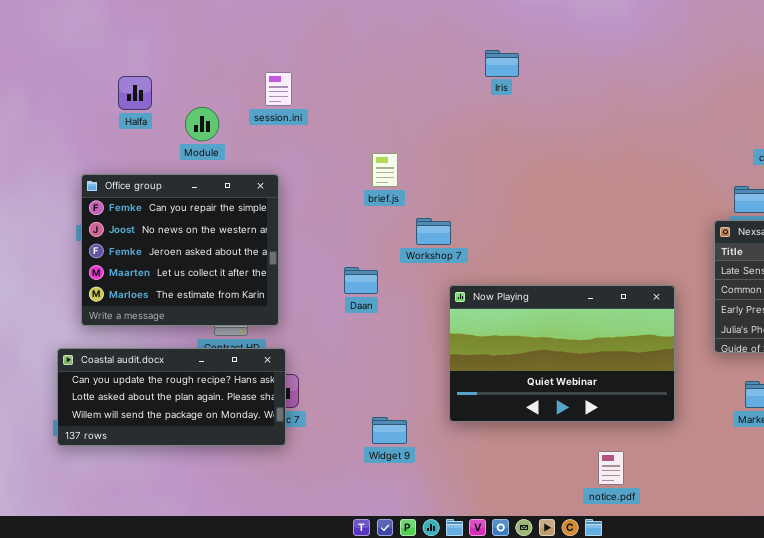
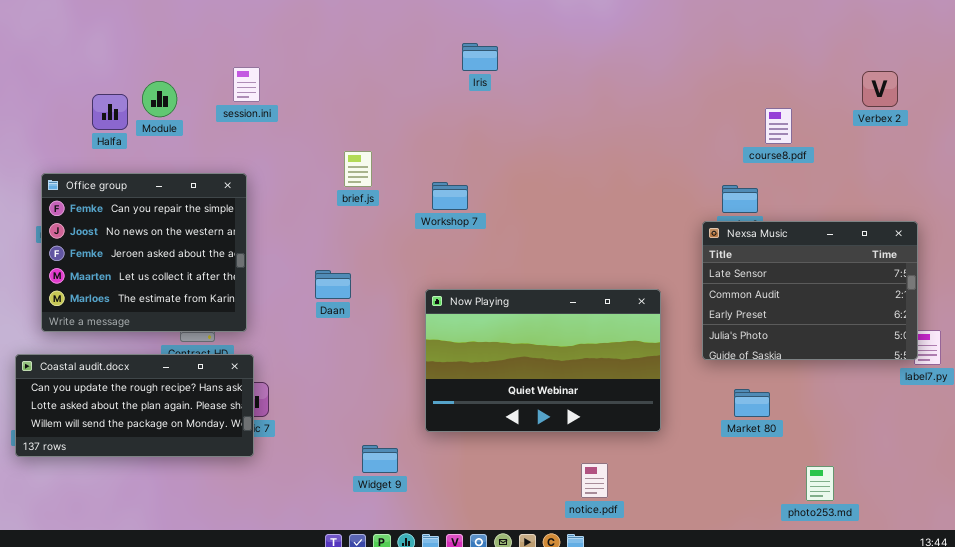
Halfa: [118,76,152,110] -> [92,94,128,130], moved
Module: [185,107,219,141] -> [142,81,177,117], moved
Workshop 7: [416,218,451,245] -> [432,182,468,210], moved
Widget 9: [372,417,407,444] -> [362,445,398,473], moved

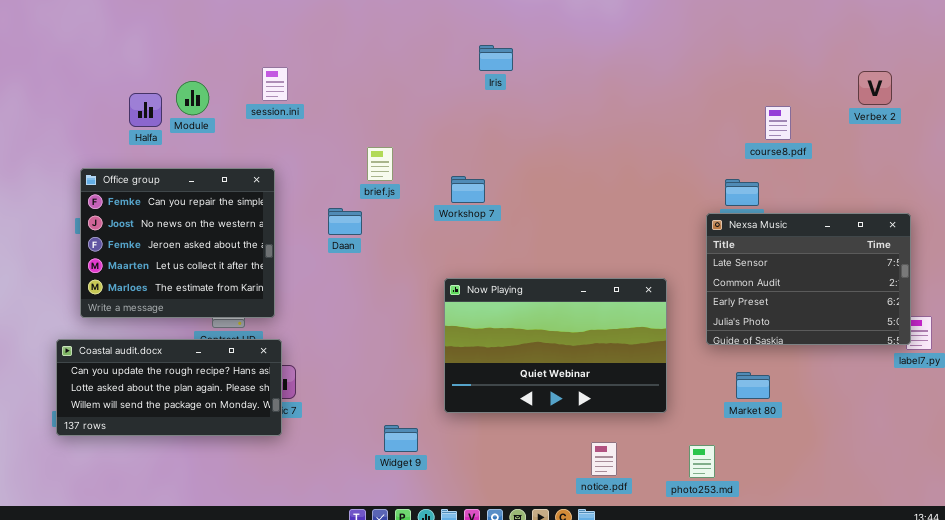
Daan: [315,270,351,299] -> [328,208,362,235], moved
photo253.md: [806,466,834,501] -> [689,445,715,478], moved

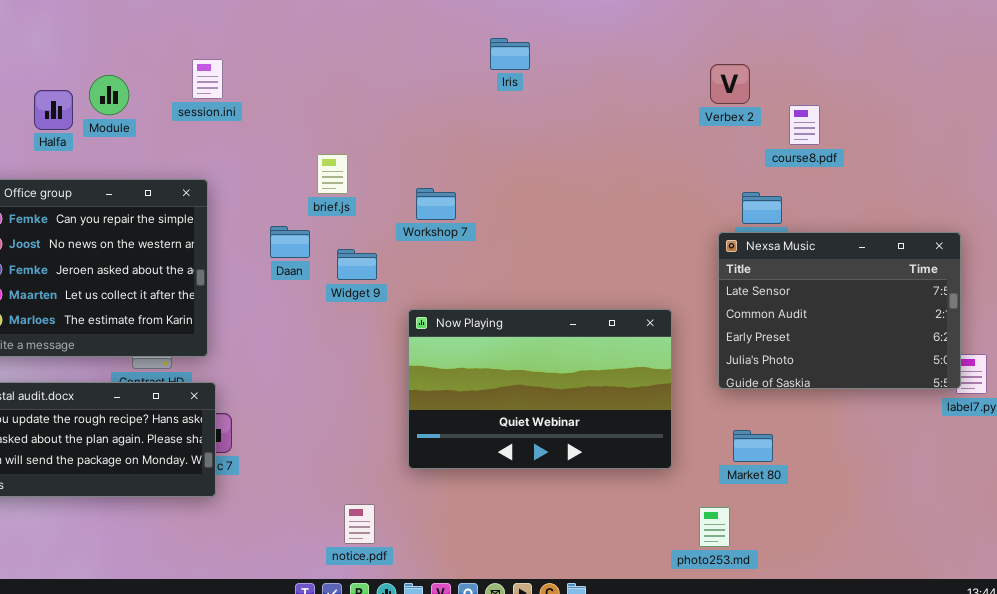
Iris: [479,45,513,71] -> [490,38,530,70], moved
Verbex 2: [858,71,892,105] -> [710,64,750,104], moved
Market 80: [736,372,770,399] -> [733,430,773,462], moved
Widget 9: [384,425,418,452] -> [337,249,377,280], moved
notice.pdf: [591,442,617,476] -> [344,504,375,544], moved

